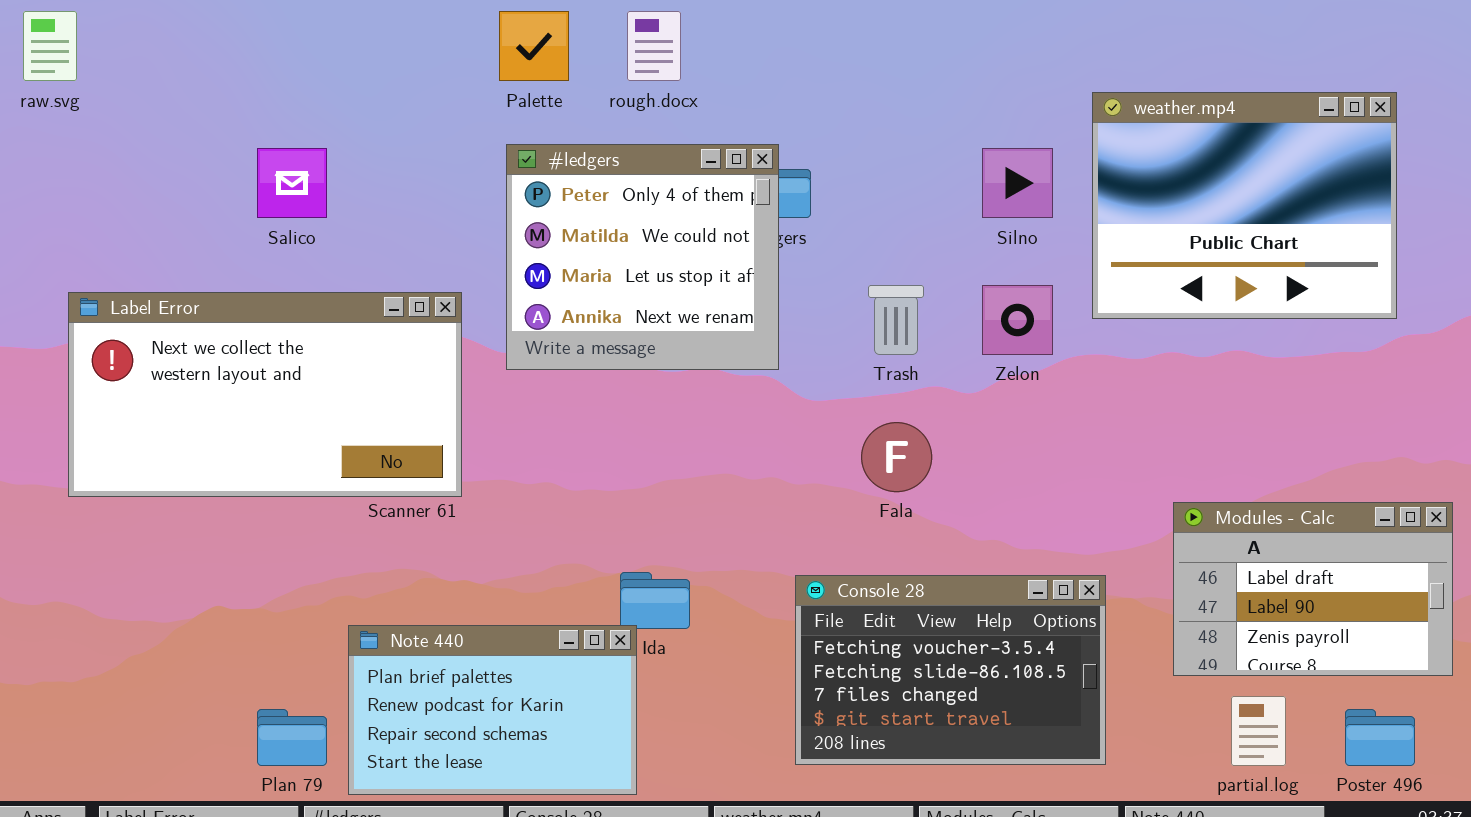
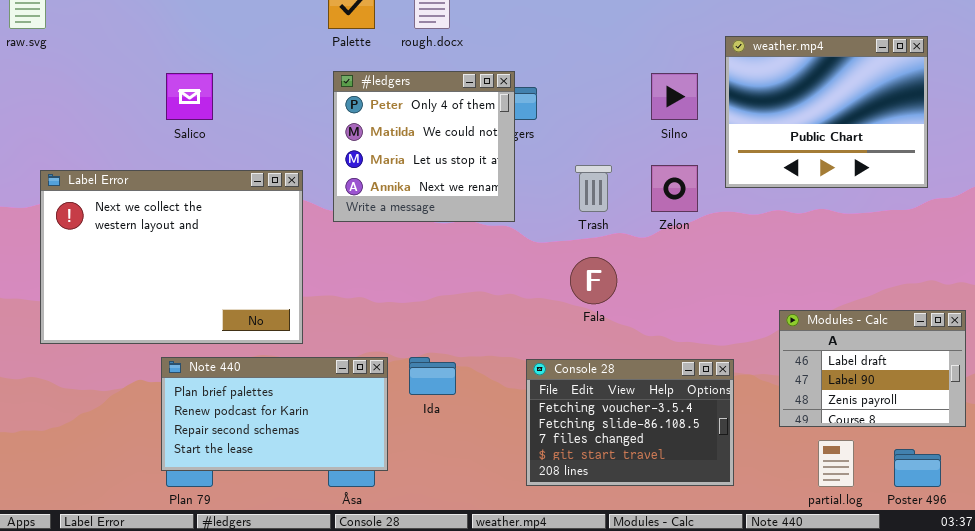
Label Error: [68,292,462,497] -> [40,170,303,344], resized
Note 440: [348,625,637,795] -> [161,357,388,471], moved, resized

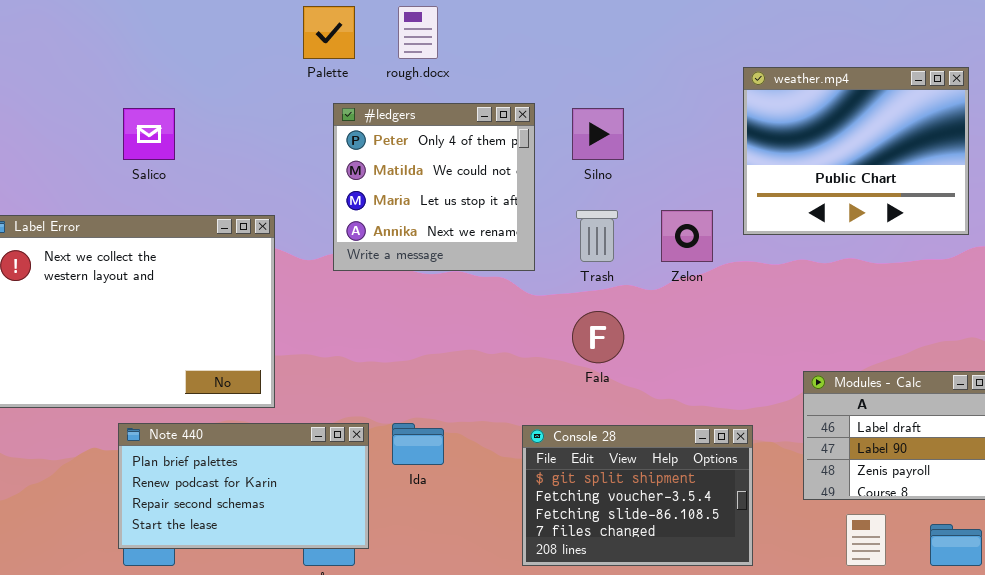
#ledgers: [333,71,515,222] -> [333,103,535,271], moved
Silno: [651,73,698,120] -> [572,108,624,160], moved
Console 28: [526,359,734,486] -> [522,425,753,566], scrolled up 1 row

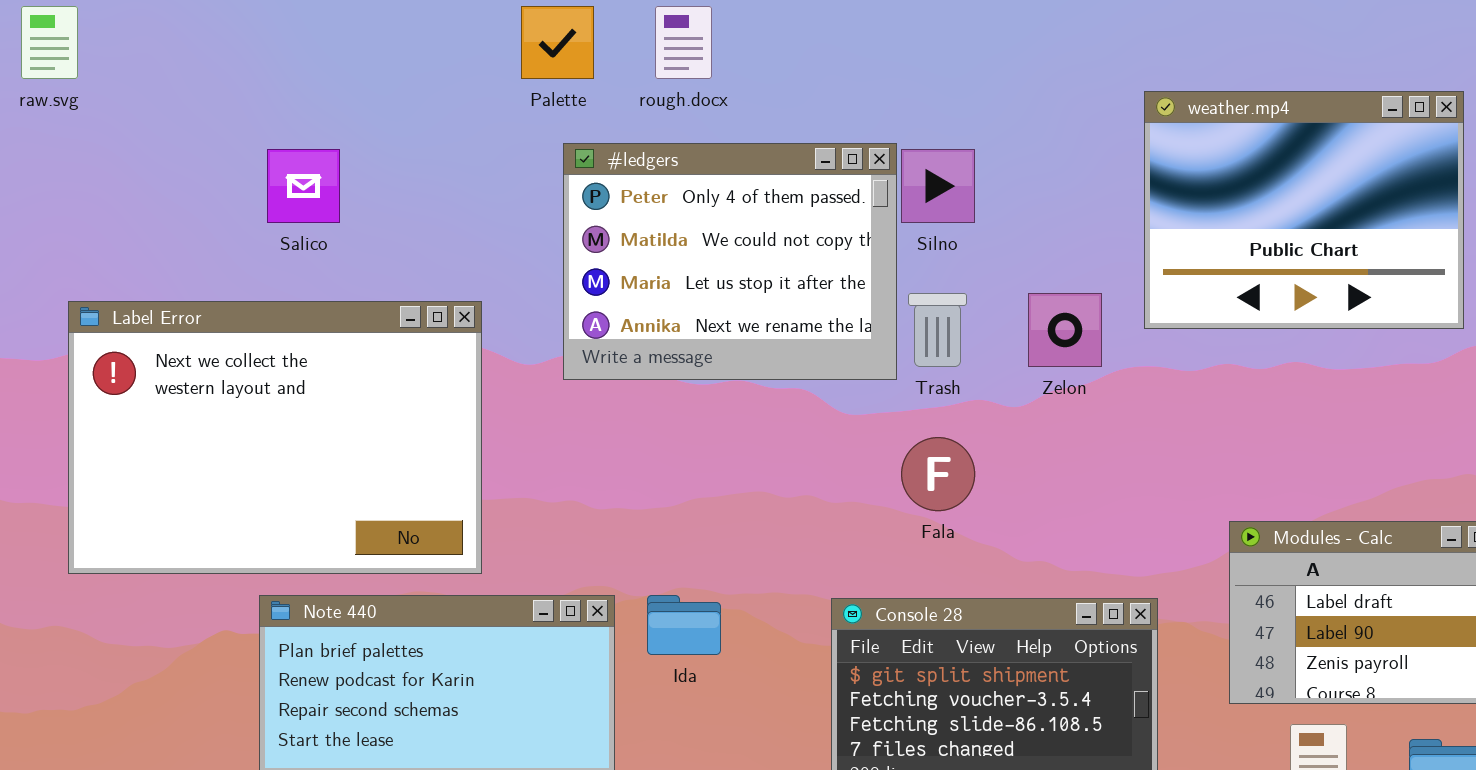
#ledgers: [333,103,535,271] -> [563,143,897,380], resized

